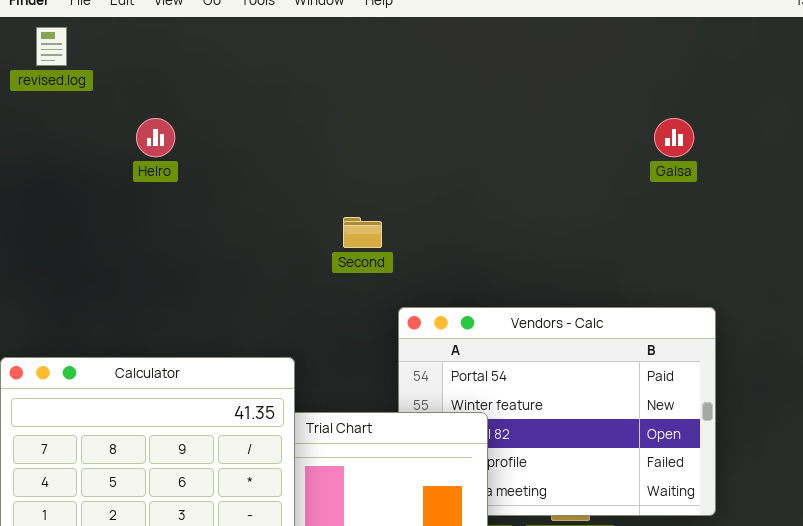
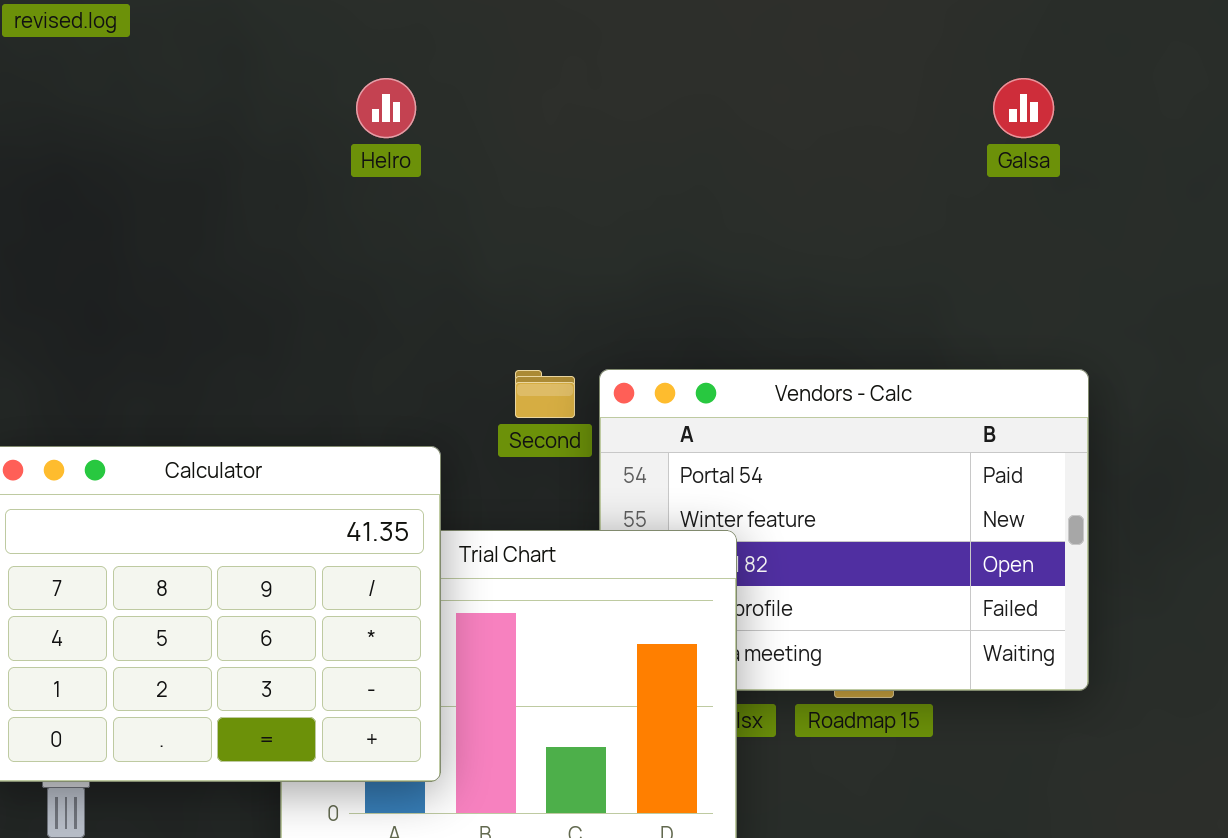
Helro: [136,118,175,157] -> [356,78,416,138], moved
Second: [343,217,382,248] -> [515,370,575,418], moved

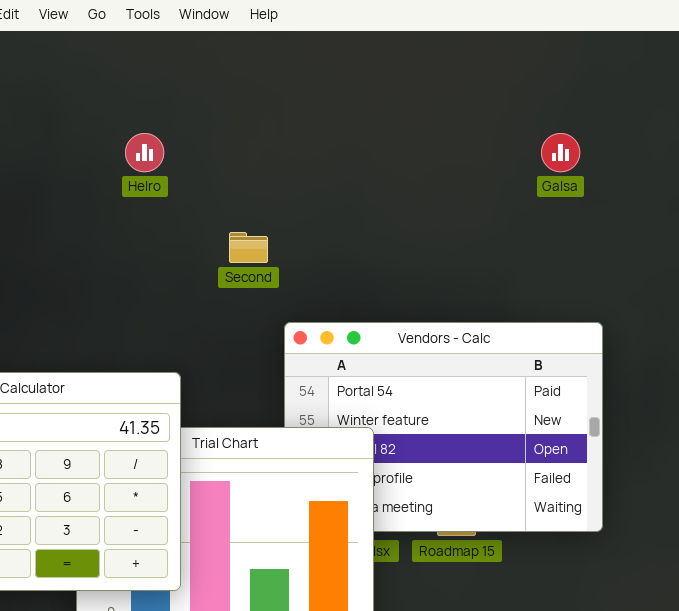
Second: [515,370,575,418] -> [229,232,268,263], moved

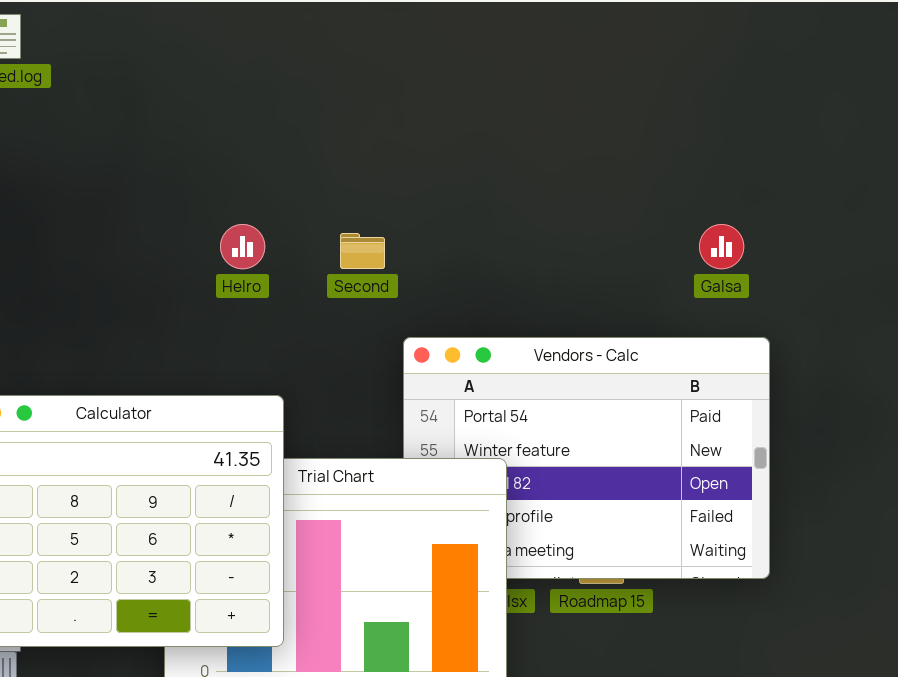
Helro: [125,133,164,172] -> [220,224,265,269], moved
Galsa: [541,133,580,172] -> [699,224,744,269], moved

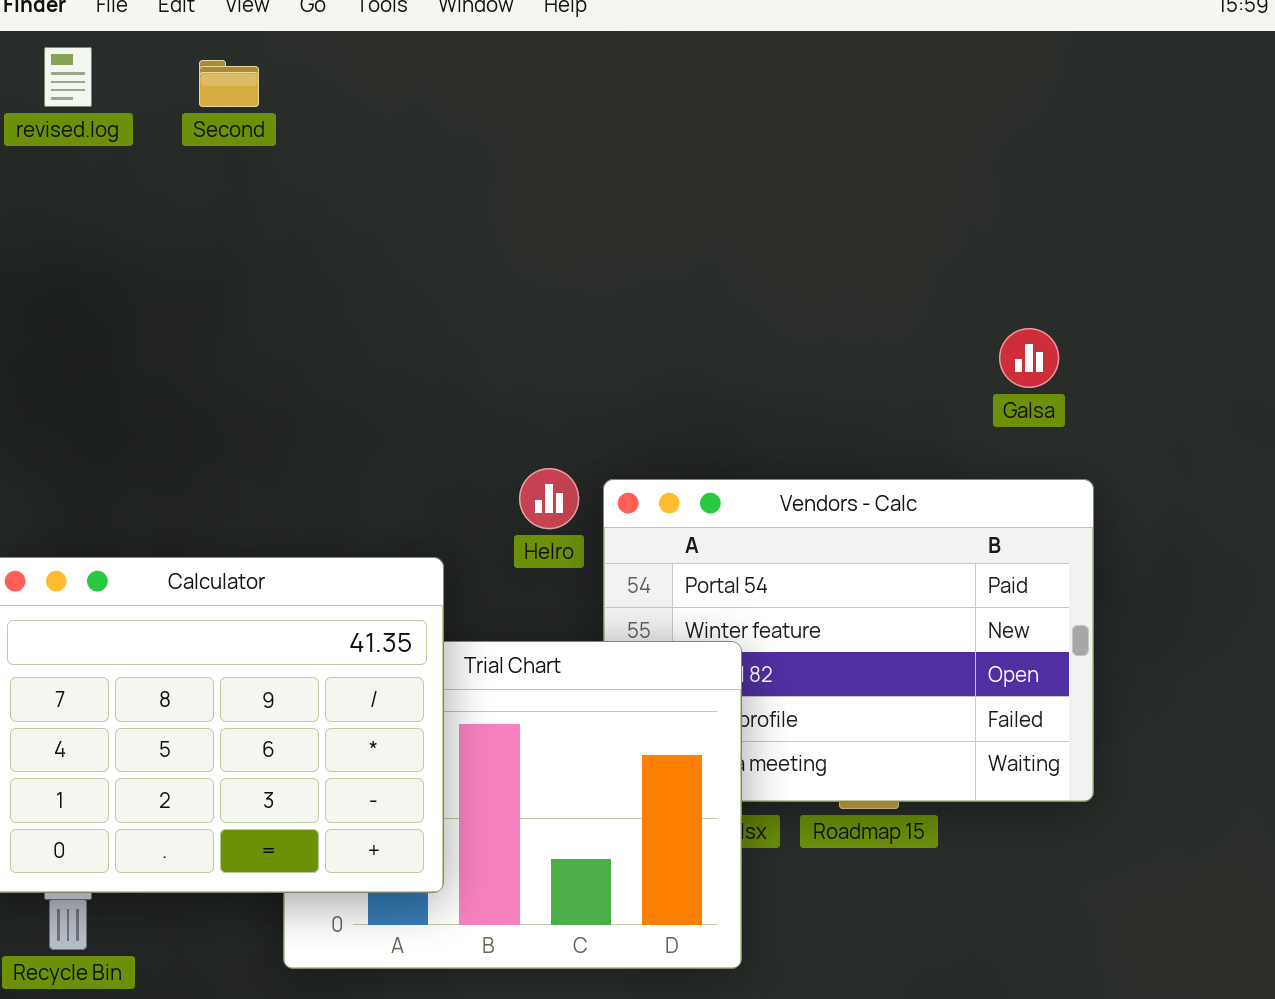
Helro: [220,224,265,269] -> [519,468,579,529], moved
Second: [340,233,385,269] -> [199,60,259,107], moved

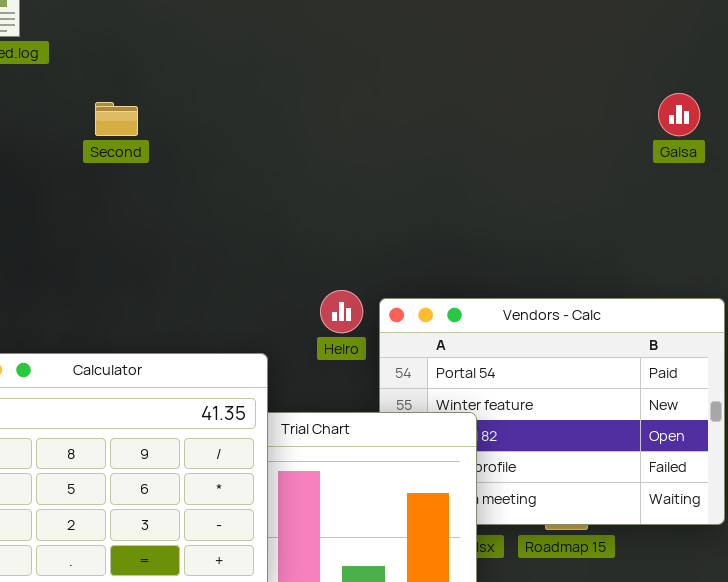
Second: [199,60,259,107] -> [95,102,138,136], moved
Galsa: [999,328,1059,388] -> [658,93,700,136], moved

